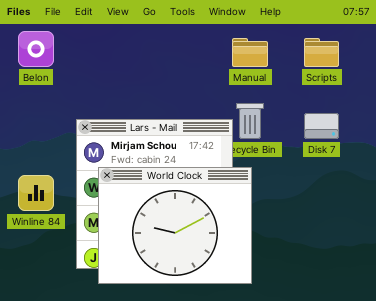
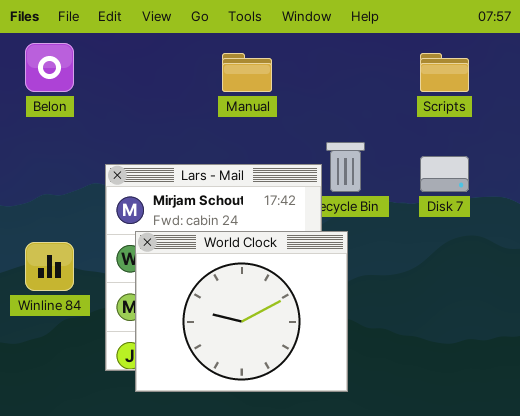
Manual: [232,38,268,67] -> [222,53,272,92], moved

